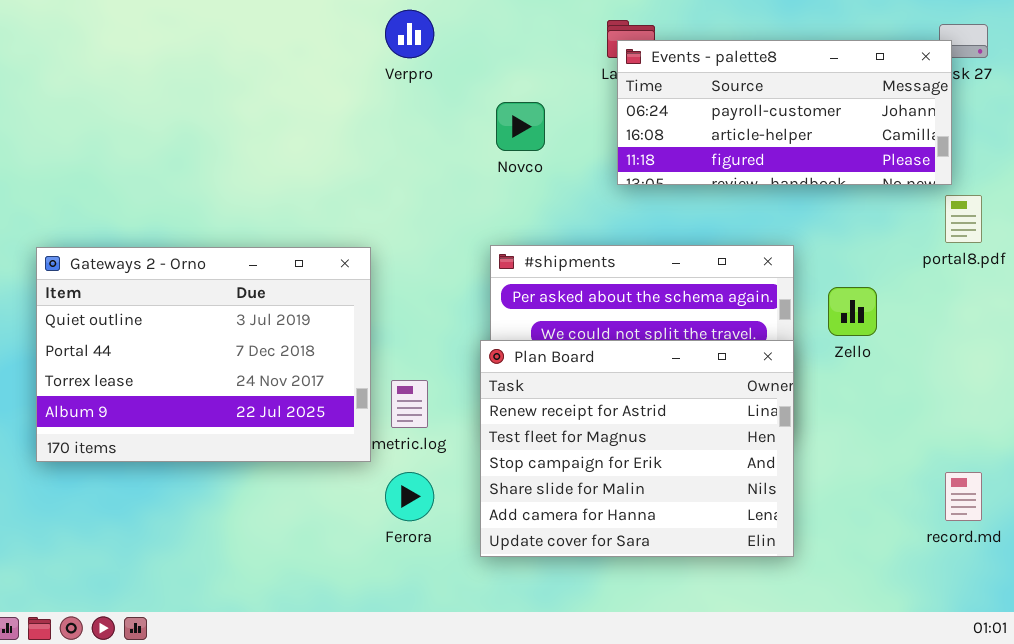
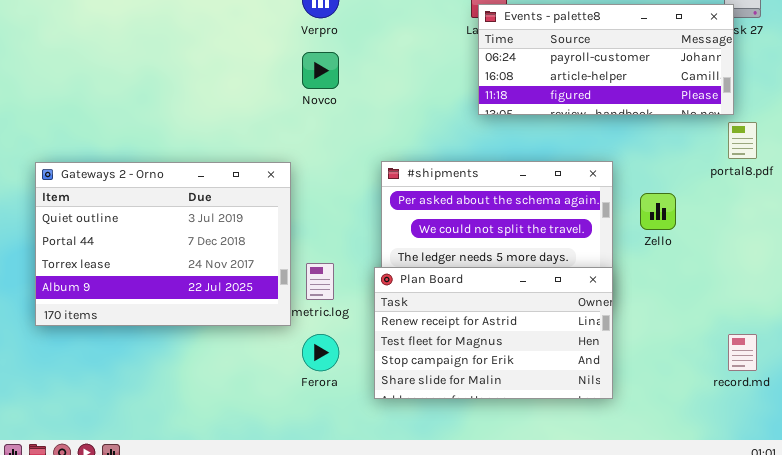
Novco: [496,102,545,151] -> [302,52,339,89], moved
Plan Board: [480,340,794,557] -> [374,267,613,399], resized

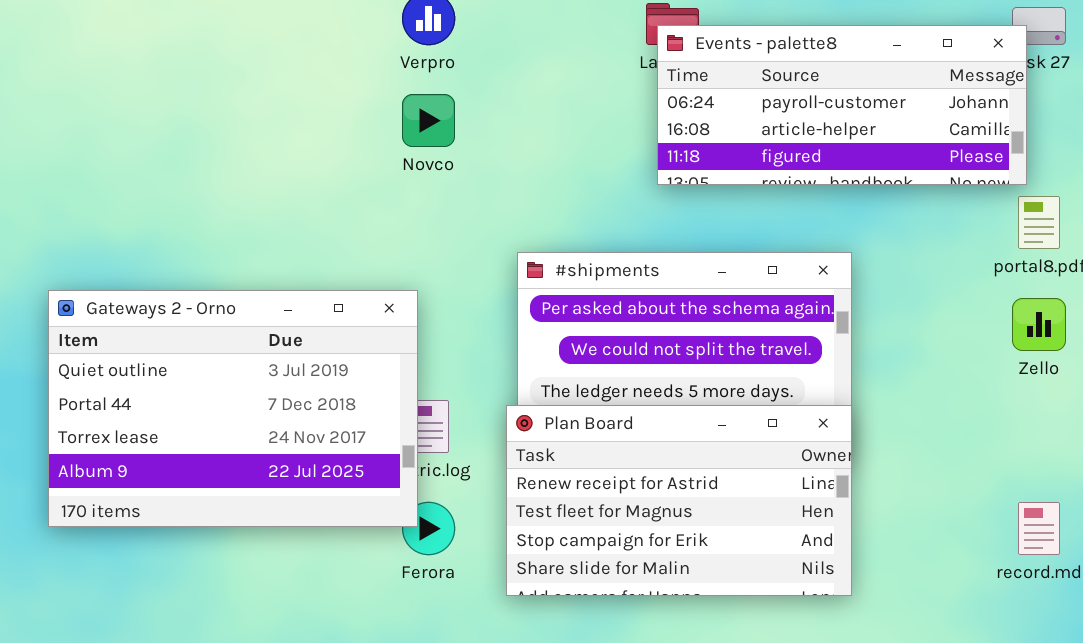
Gateways 2 - Orno: [35,162,291,326] -> [48,290,418,527], moved
Zello: [640,193,676,230] -> [1012,298,1066,351], moved

